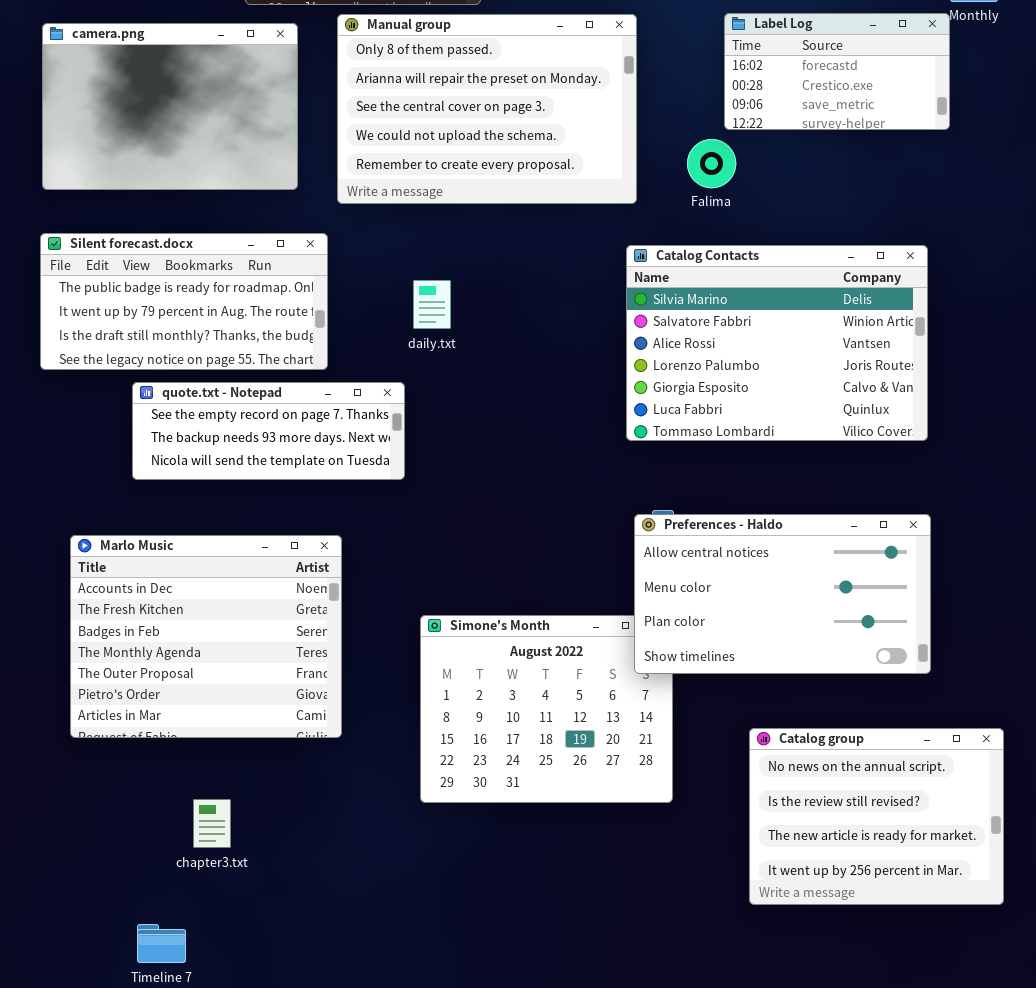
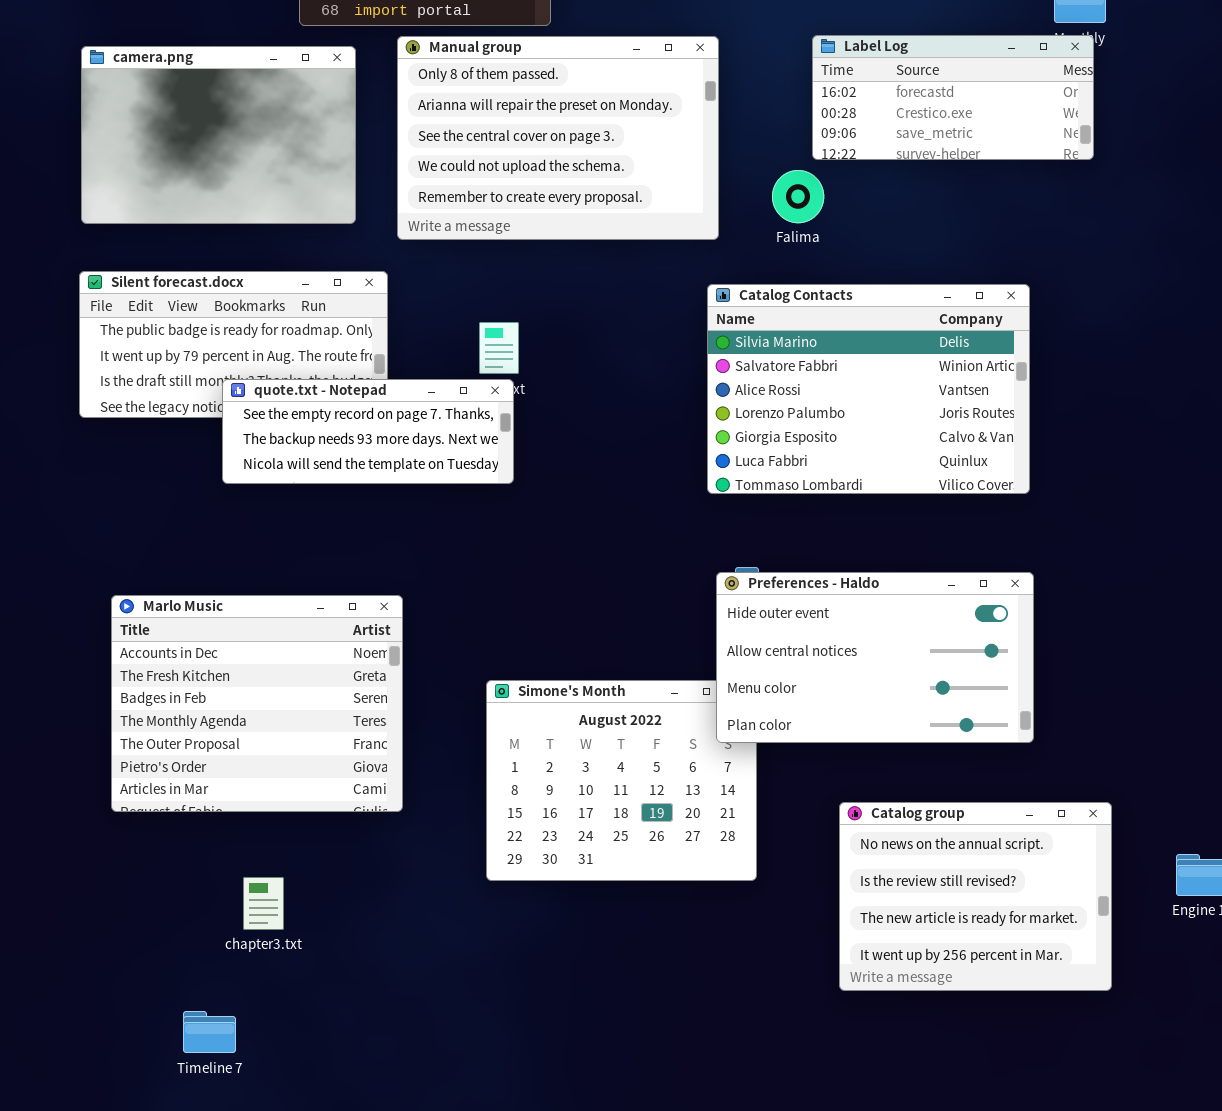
Label Log: [724,13,950,130] -> [812,35,1094,160], resized
quote.txt - Notepad: [132,382,405,480] -> [222,379,514,484], moved
Preferences - Haldo: [634,514,931,674] -> [716,572,1034,743], scrolled up 1 row

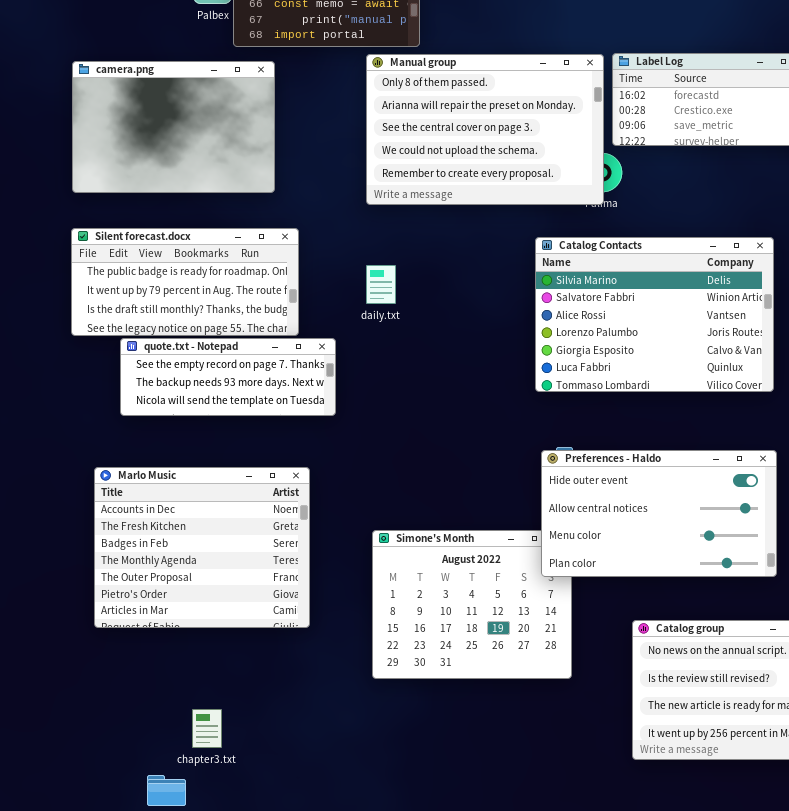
Manual group: [397,36,719,240] -> [366,54,604,205], moved
quote.txt - Notepad: [222,379,514,484] -> [120,338,336,416], moved
chapter3.txt: [243,877,284,930] -> [192,709,222,748], moved

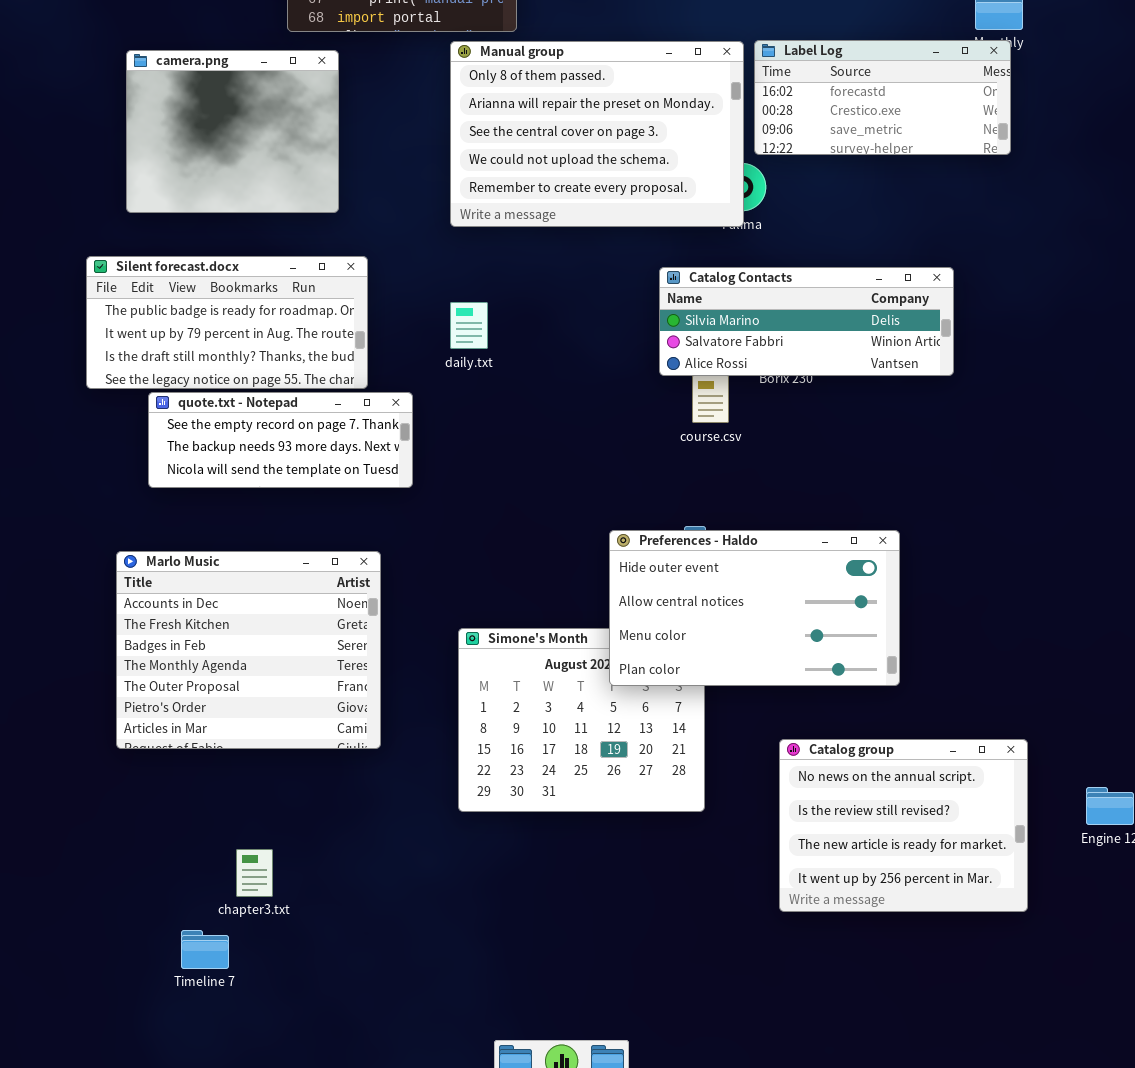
camera.png: [72,61,275,193] -> [126,50,339,213], resized
Catalog Contacts: [535,237,774,392] -> [659,267,954,376], resized
Preferences - Haldo: [541,450,777,577] -> [609,530,900,686], moved

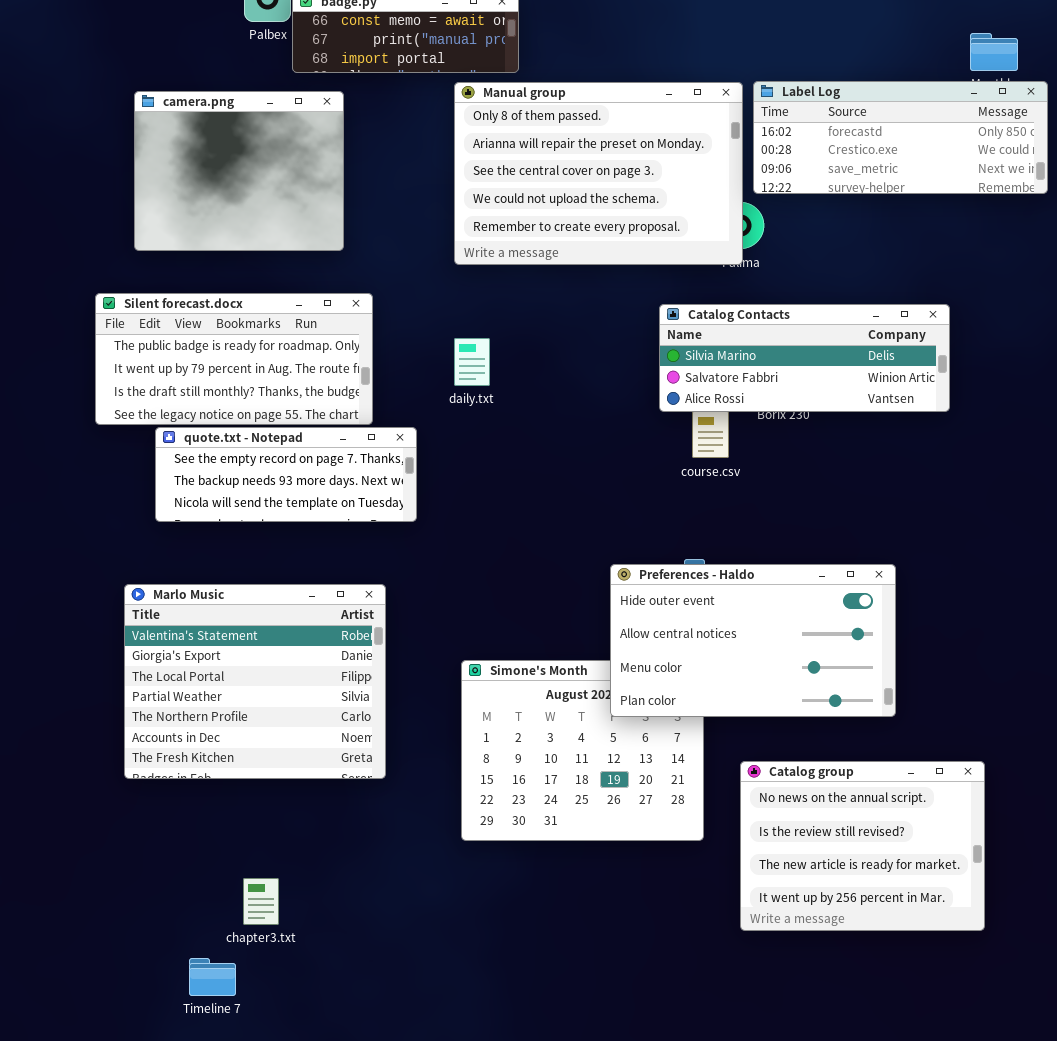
Label Log: [754,40,1011,155] -> [753,81,1048,194], resized
Marlo Music: [116,551,381,749] -> [124,584,386,779], scrolled up 5 rows
Catalog group: [779,739,1028,912] -> [740,761,985,931], moved

